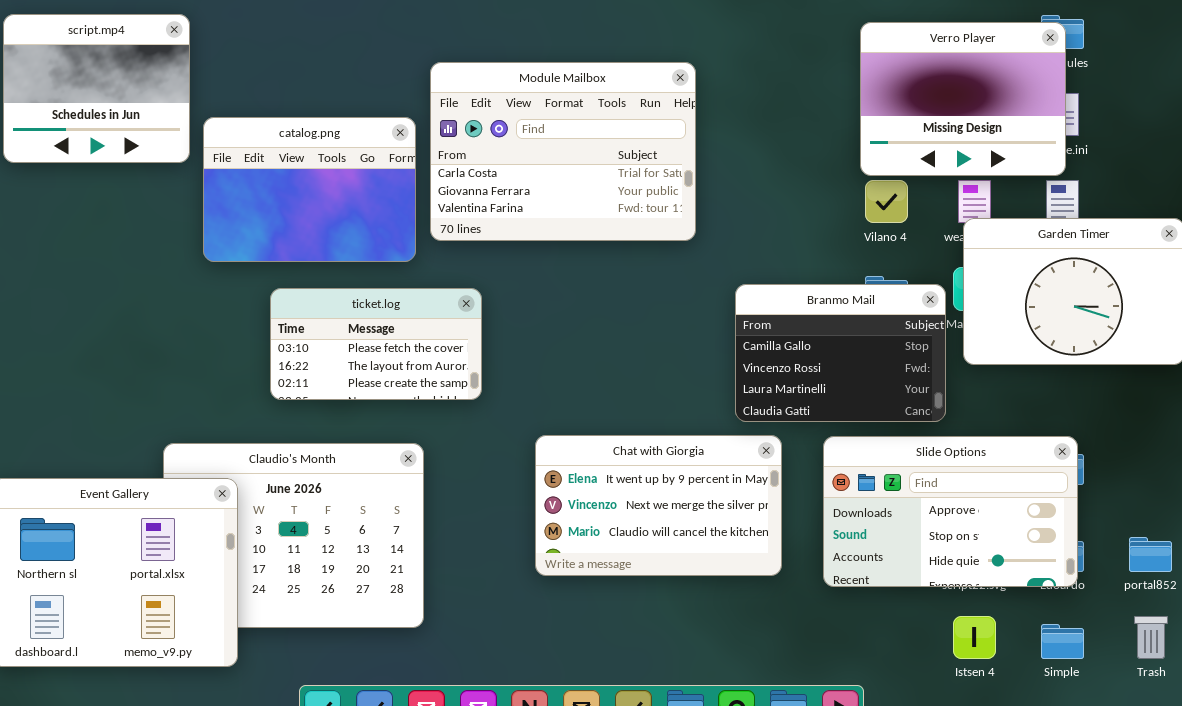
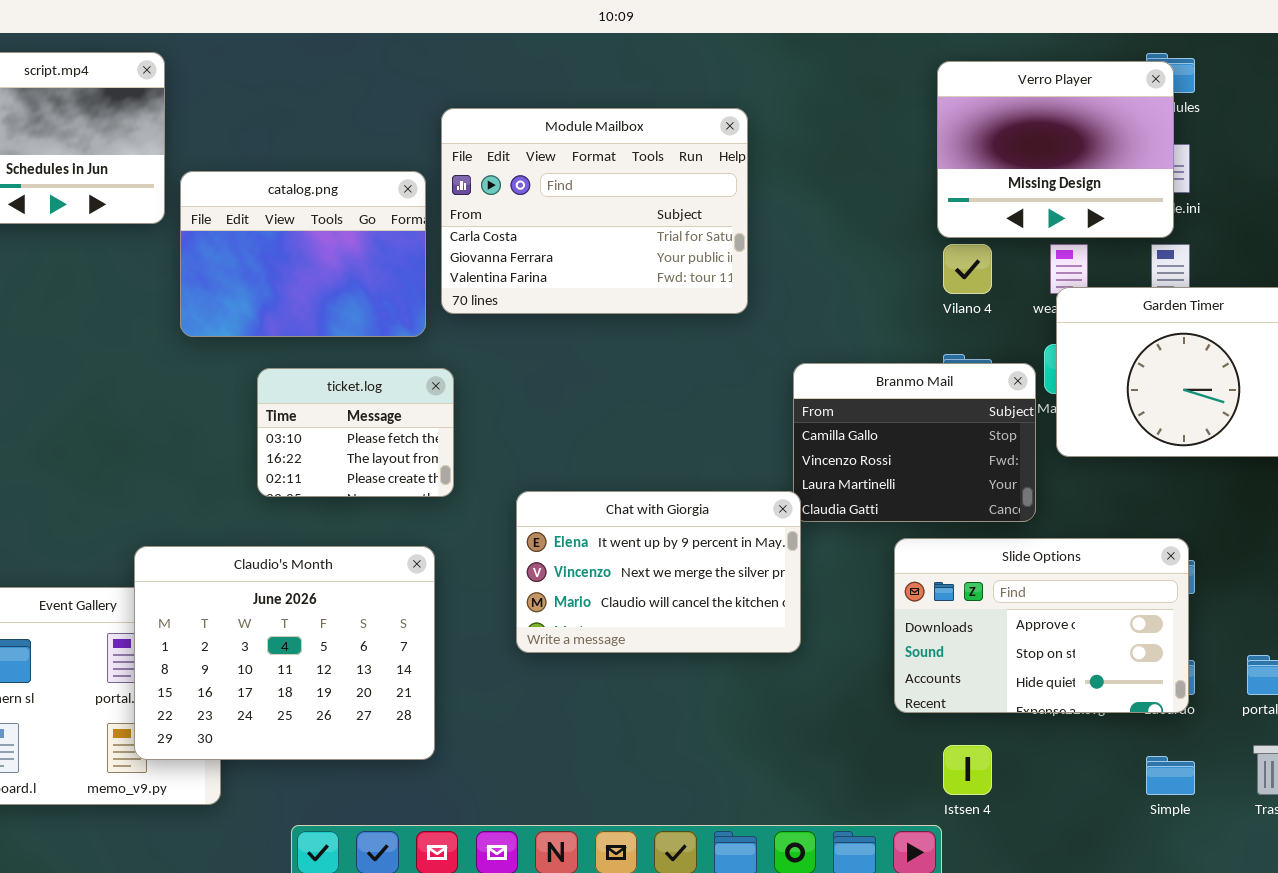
ticket.log: [270,288,482,400] -> [257,368,454,497], resized
Chat with Giorgia: [535,435,782,576] -> [516,491,801,653], moved
Claudio's Month: [163,443,424,628] -> [134,546,435,760], raised
Istsen 4: [953,616,996,659] -> [943,745,992,795], moved

